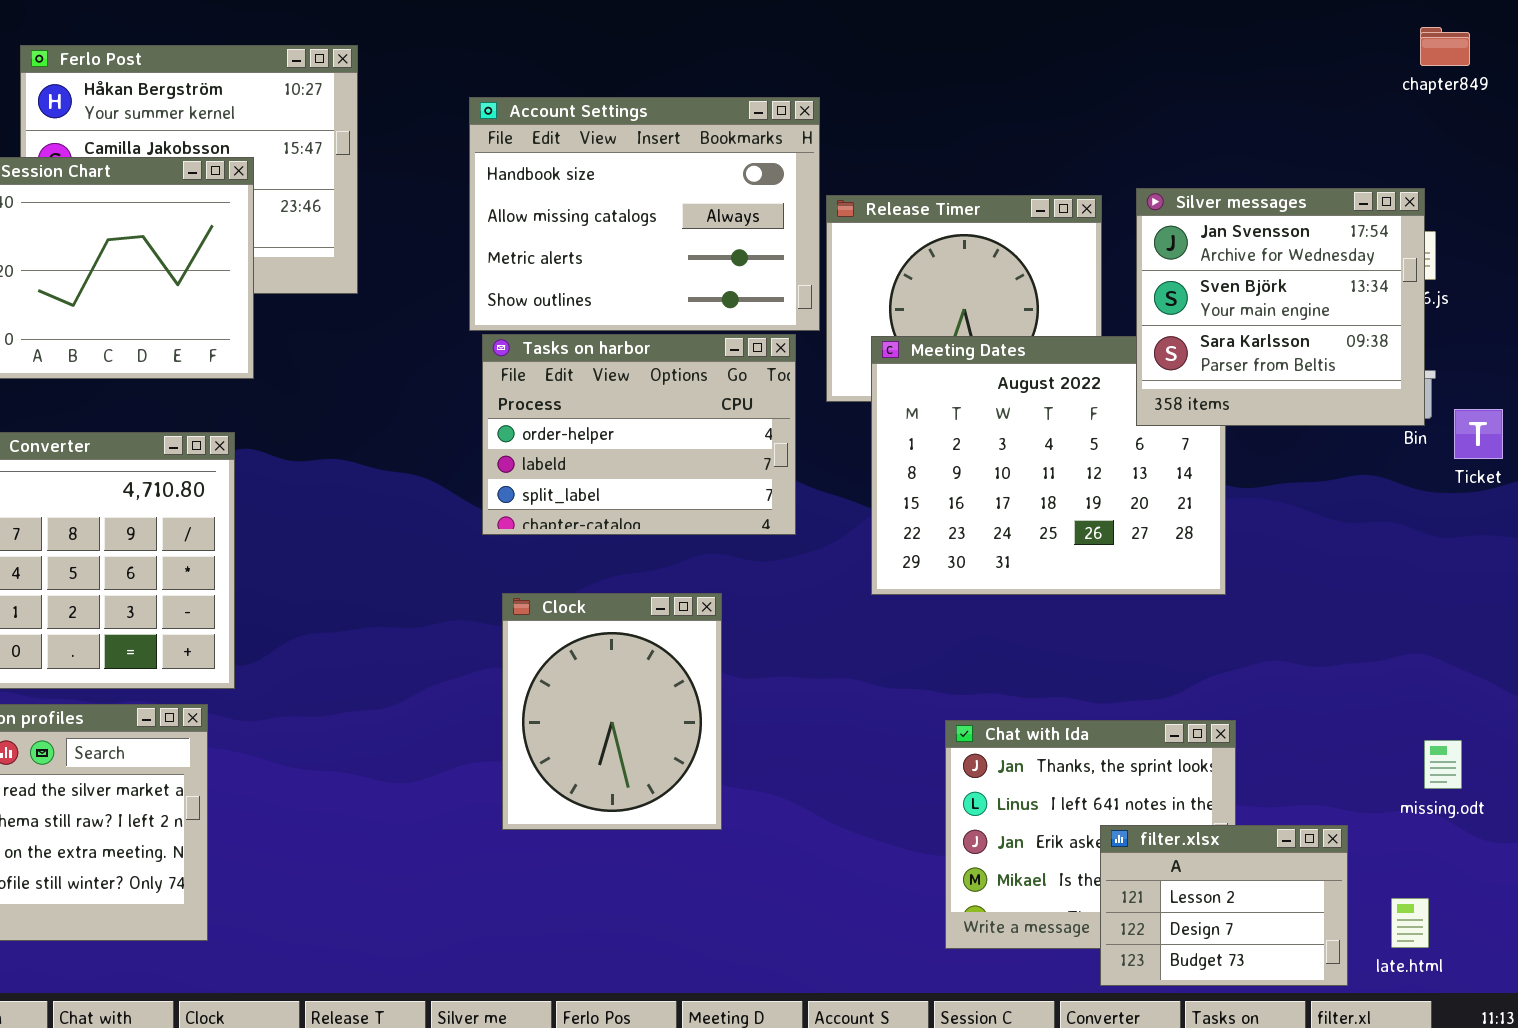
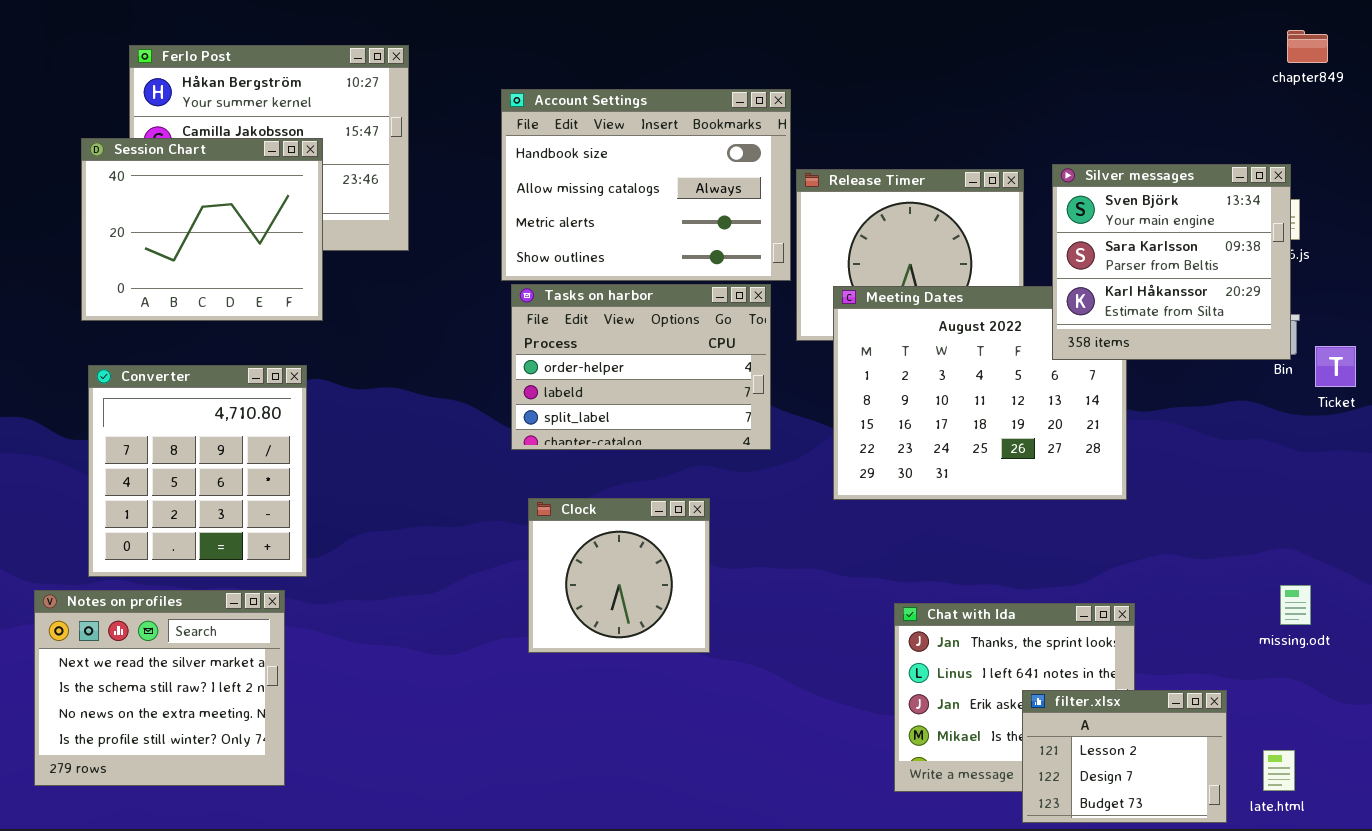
Silver messages: [1136,188,1425,426] -> [1052,164,1291,360], scrolled down 1 row
Clock: [502,593,722,830] -> [528,498,710,653], resized
missing.odt: [1424,740,1462,789] -> [1280,585,1311,625], moved

